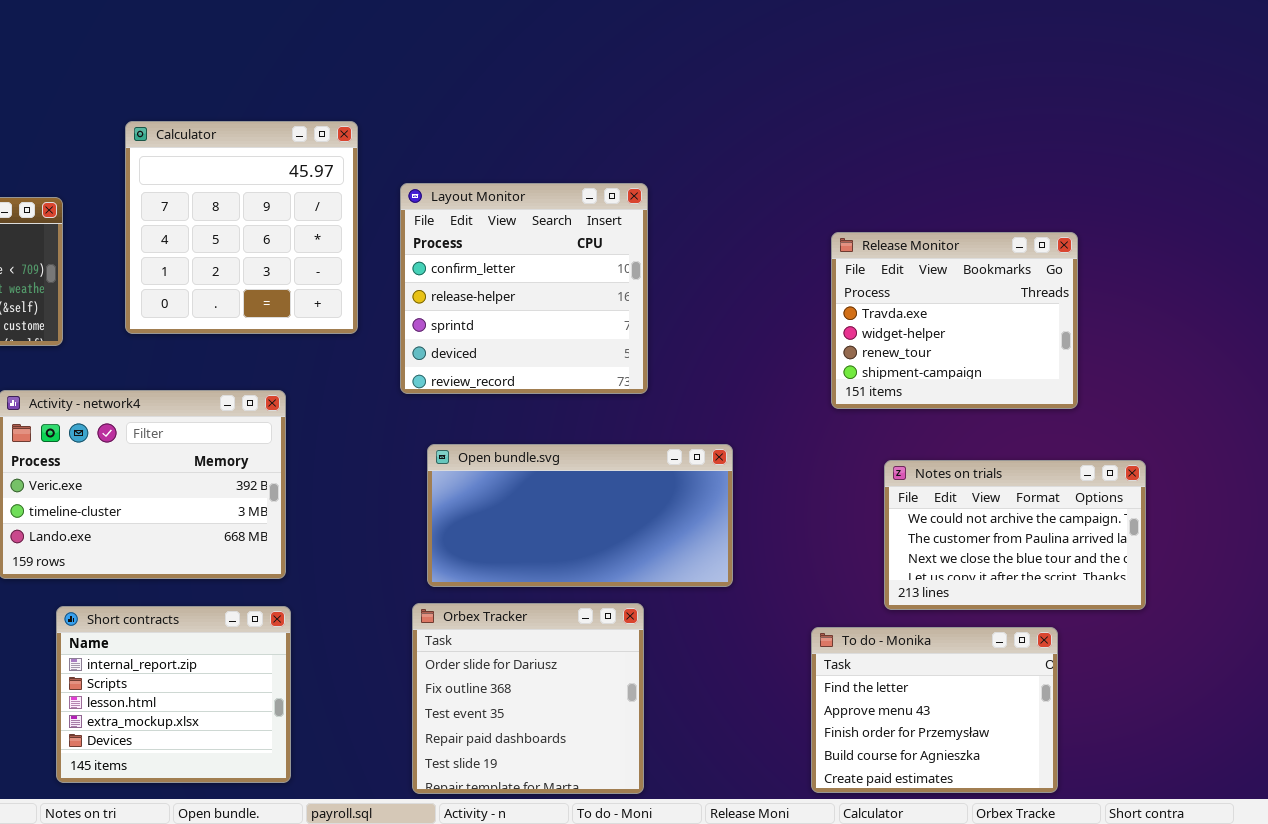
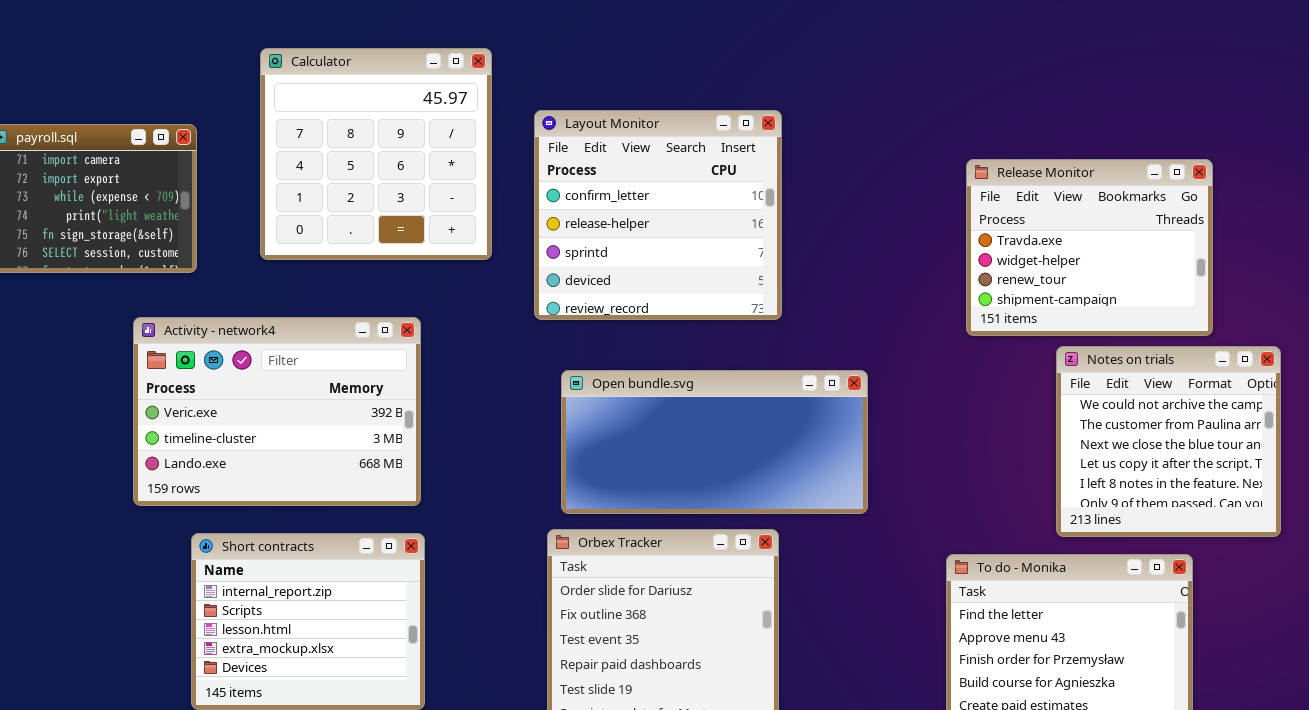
Notes on trials: [884,460,1146,610] -> [1056,346,1281,537], resized

